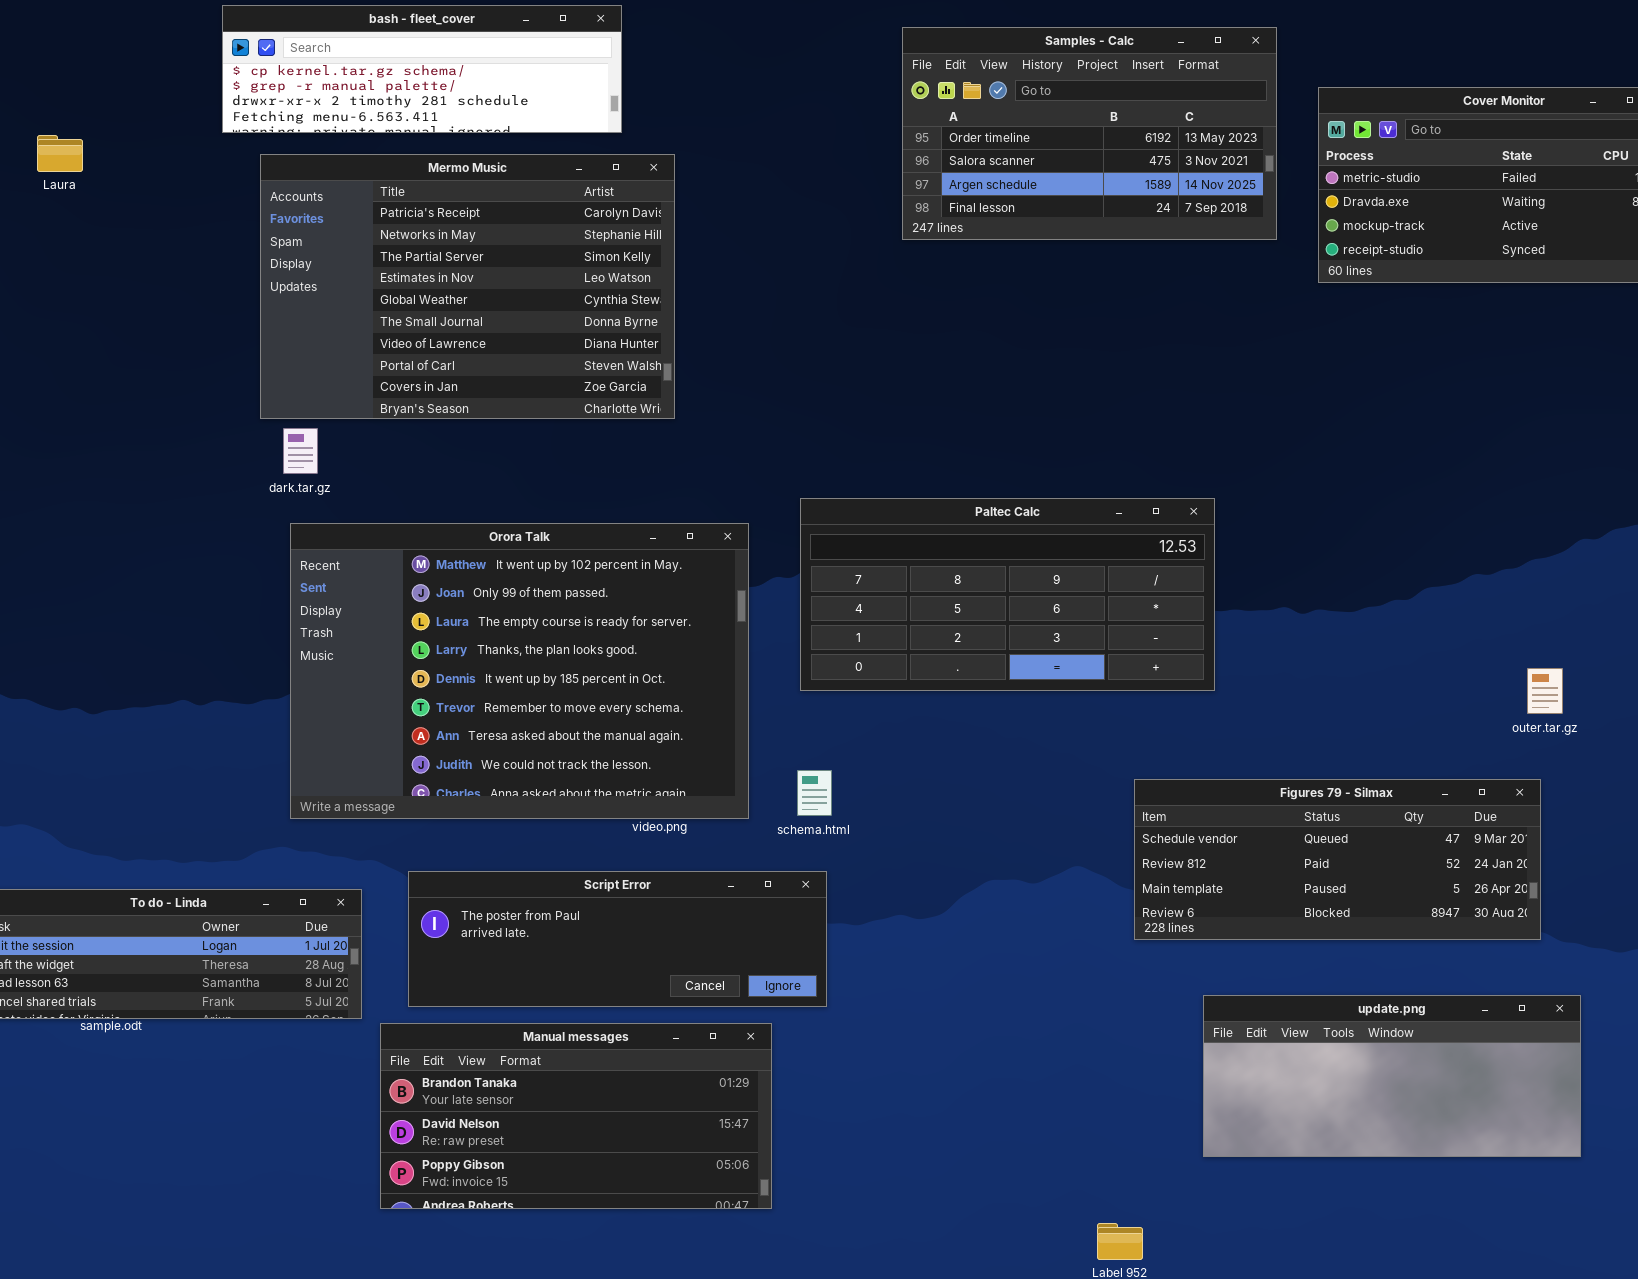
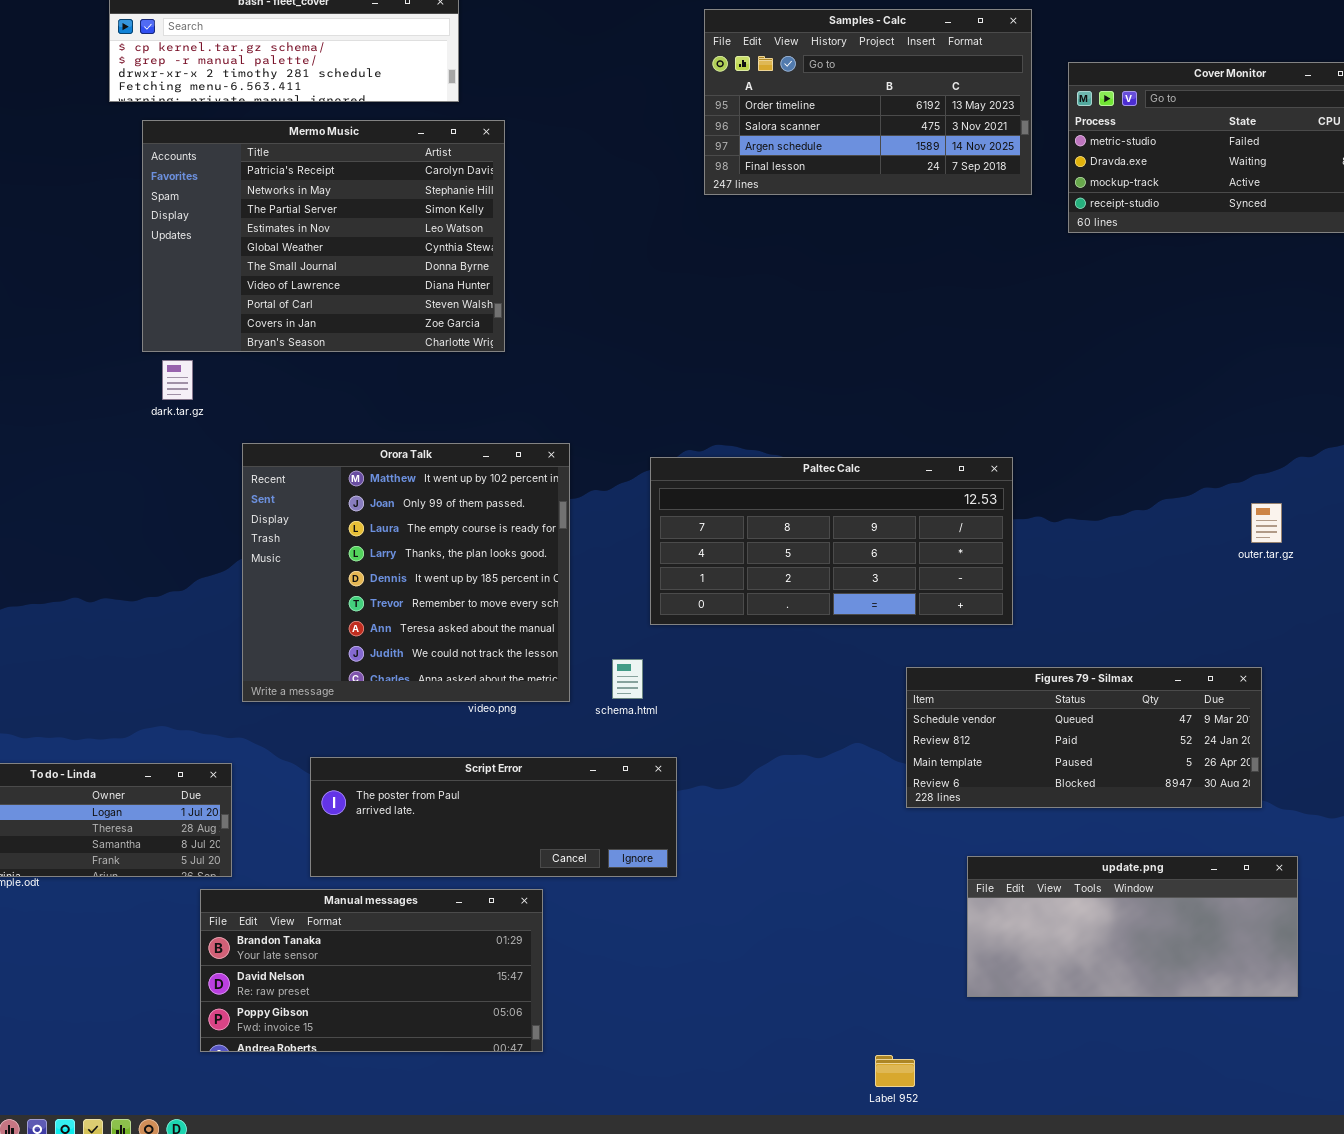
Paltec Calc: [800,498,1215,691] -> [650,457,1013,625], moved
Orora Talk: [290,523,749,819] -> [242,443,570,702], resized
outer.tar.gz: [1527,668,1563,714] -> [1251,503,1282,543], moved
Script Error: [408,871,827,1007] -> [310,757,677,877], moved
Manual messages: [380,1023,772,1209] -> [200,889,543,1052], moved

